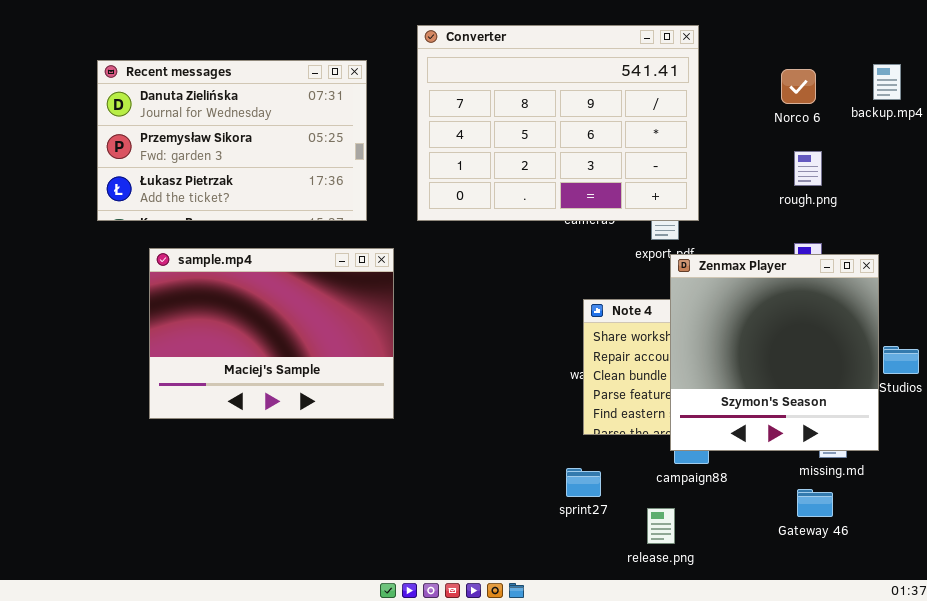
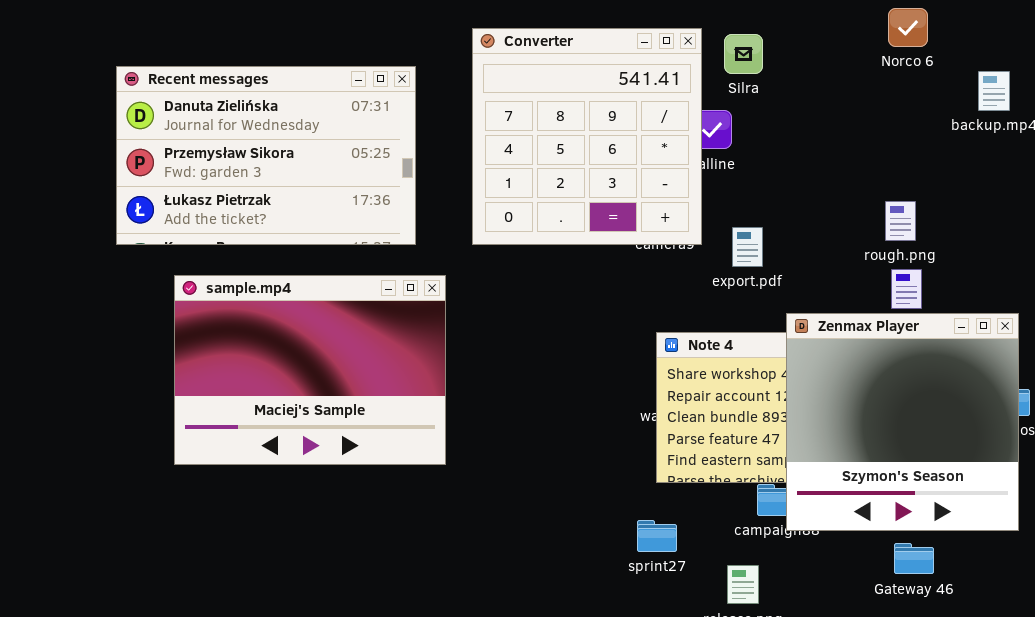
Converter: [417,25,699,221] -> [472,28,702,245], resized
Norco 6: [781,69,816,104] -> [888,8,928,47], moved
rough.png: [794,151,822,186] -> [885,201,916,241], moved
Zenmax Player: [670,254,879,451] -> [786,313,1019,531], moved

